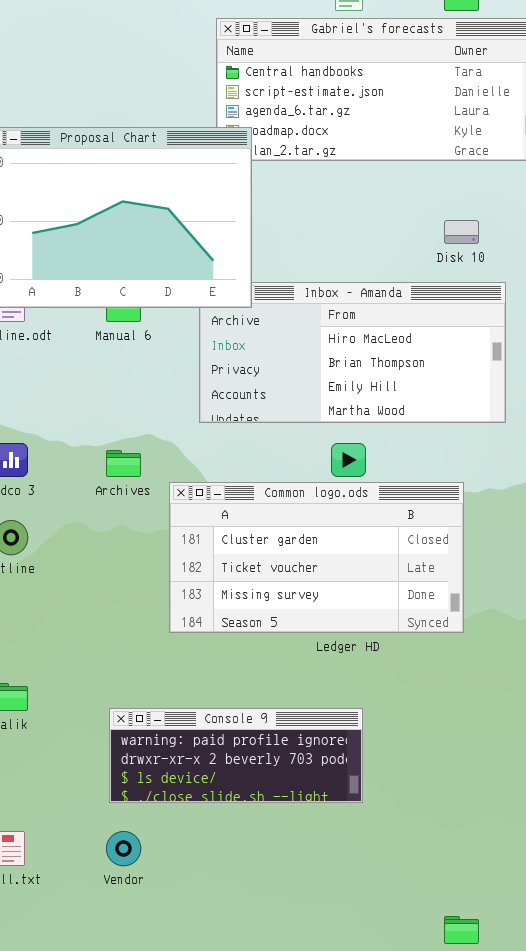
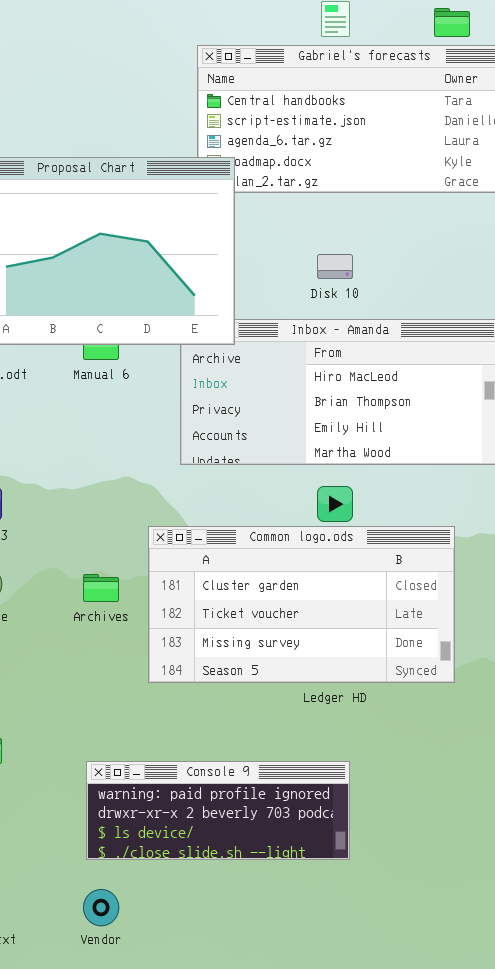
Disk 10: [444,220,479,244] -> [317,254,353,279], moved
Archives: [106,450,141,477] -> [83,574,119,602], moved

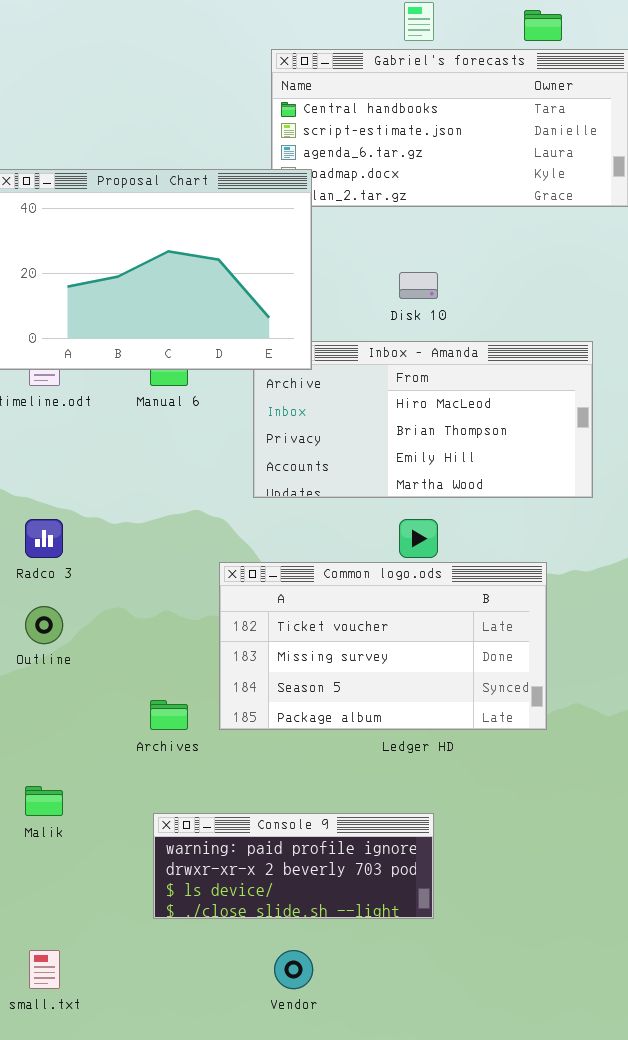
Common logo.ods: [148,526,455,683] -> [219,562,547,730], scrolled down 1 row
Archives: [83,574,119,602] -> [150,700,188,730], moved
Vendor: [83,889,119,926] -> [274,950,313,989], moved

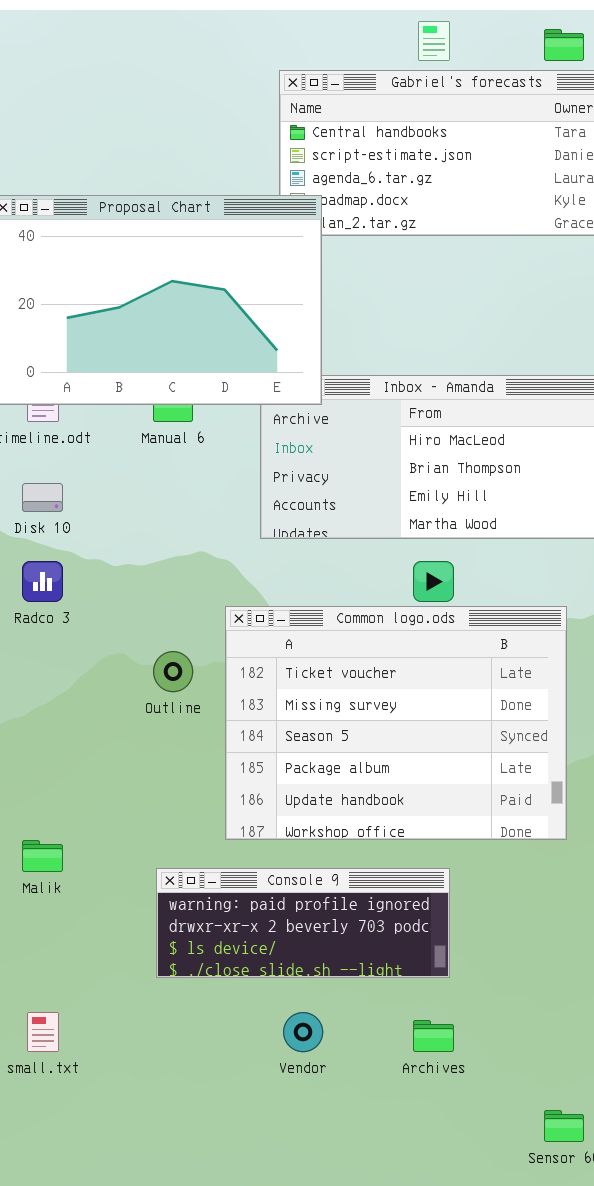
Disk 10: [399,272,438,299] -> [22,483,63,512], moved
Common logo.ods: [219,562,547,730] -> [225,606,567,840], resized
Outline: [25,606,63,644] -> [153,651,193,692], moved
Archives: [150,700,188,730] -> [413,1020,454,1052], moved

